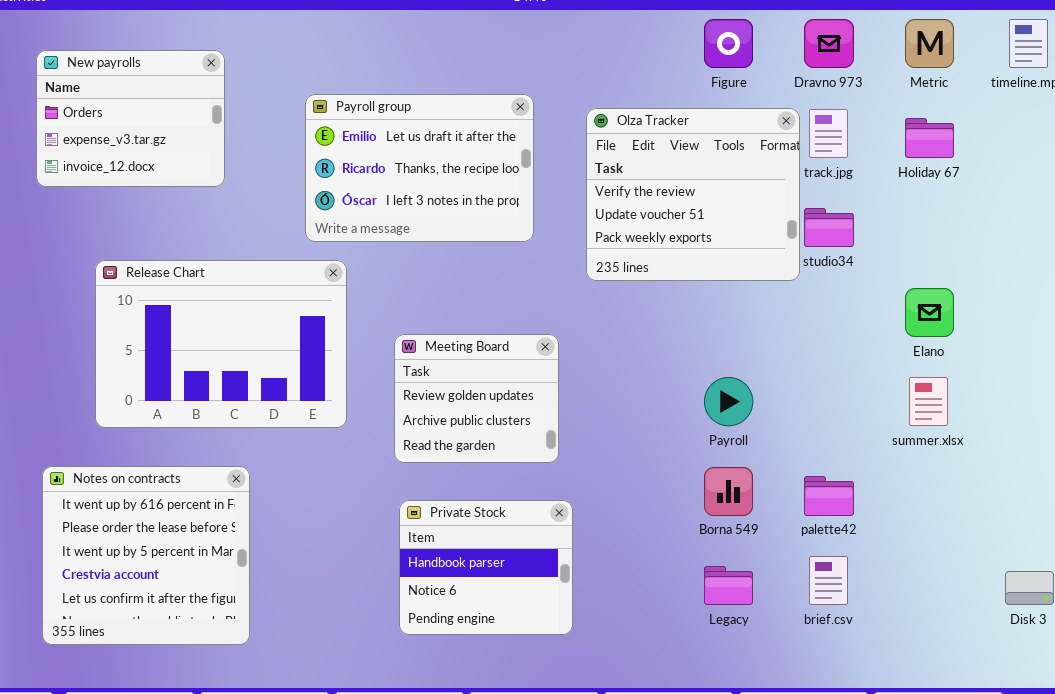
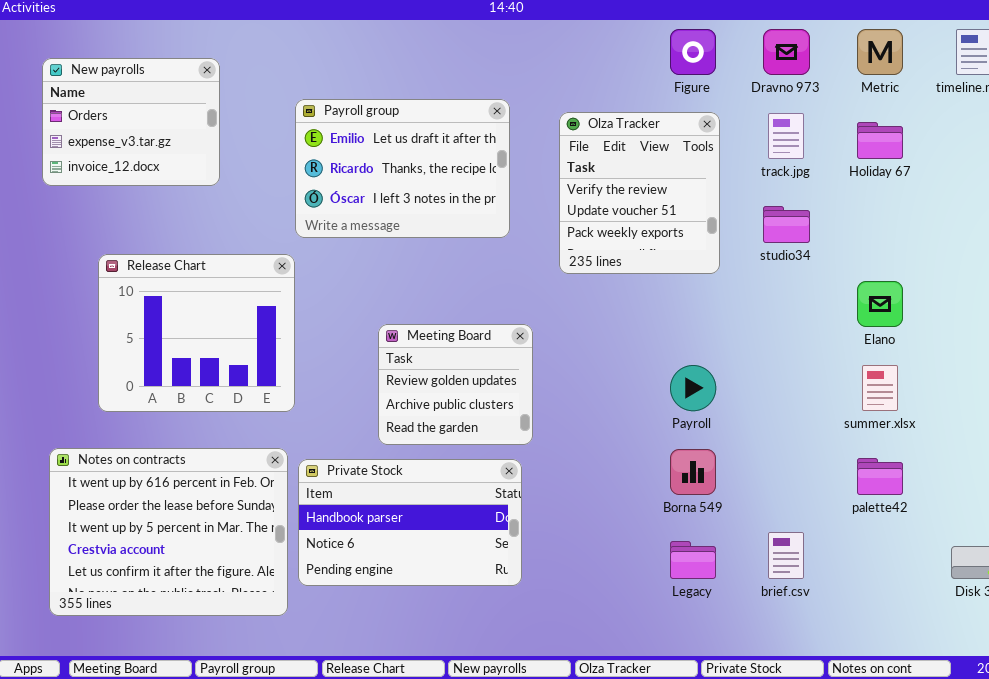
Olza Tracker: [586,108,800,281] -> [559,112,720,274], resized
Release Chart: [95,260,347,428] -> [98,254,295,412], resized
Notes on contracts: [42,466,250,645] -> [49,448,288,616], resized
palette42: [804,476,854,516] -> [857,458,903,495], moved
Private Stock: [399,500,573,635] -> [298,459,522,586], moved, resized

